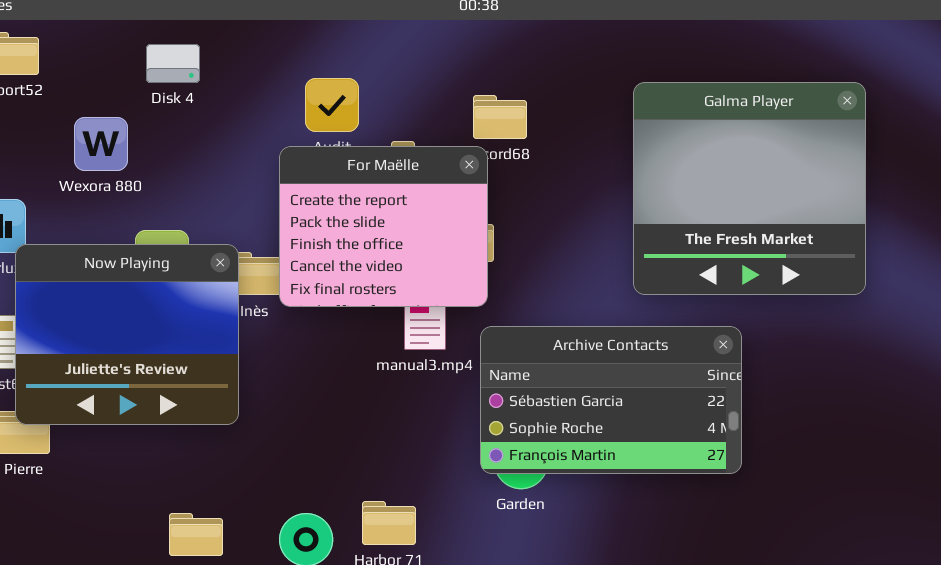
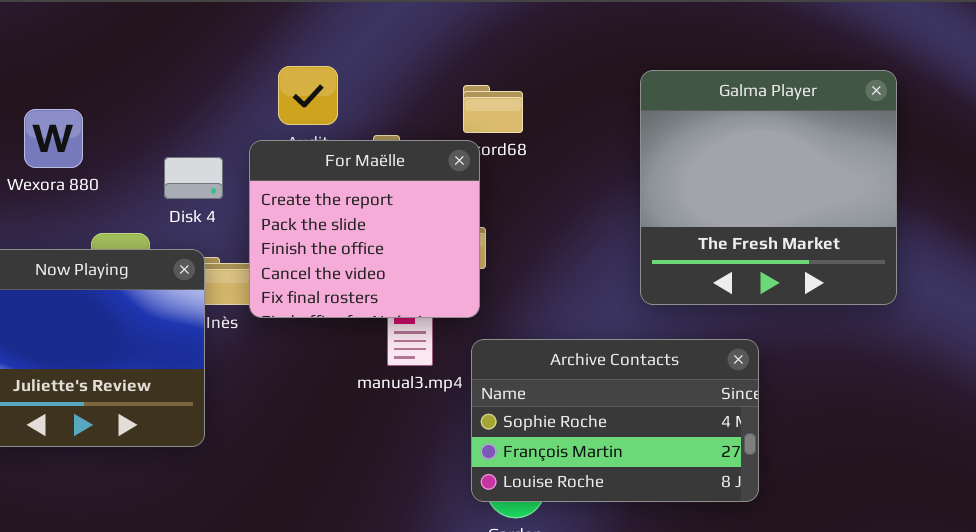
Disk 4: [146,44,200,83] -> [164,157,223,199], moved
Archive Contacts: [480,326,742,474] -> [471,339,759,502], scrolled down 1 row

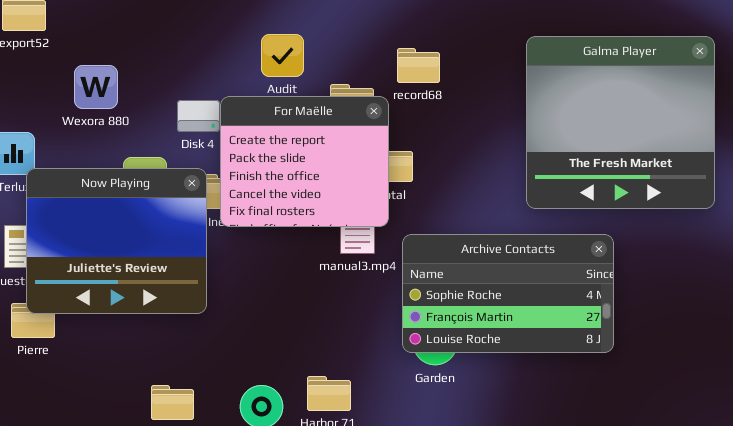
For Maëlle: [249,140,480,318] -> [220,96,389,227], moved

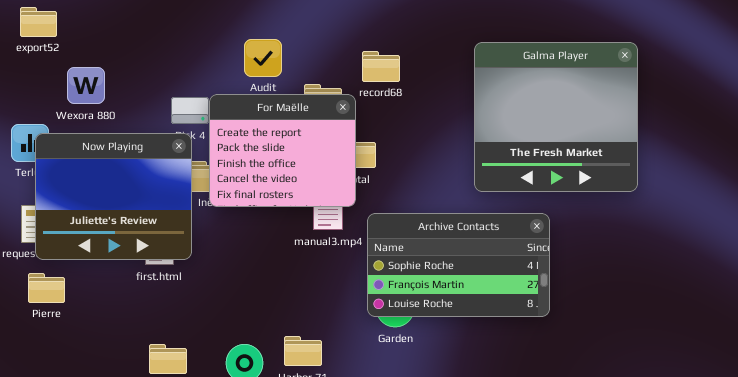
Wexora 880: [74,65,118,109] -> [67,67,105,104], moved
Now Playing: [26,168,207,314] -> [35,133,192,260], moved

